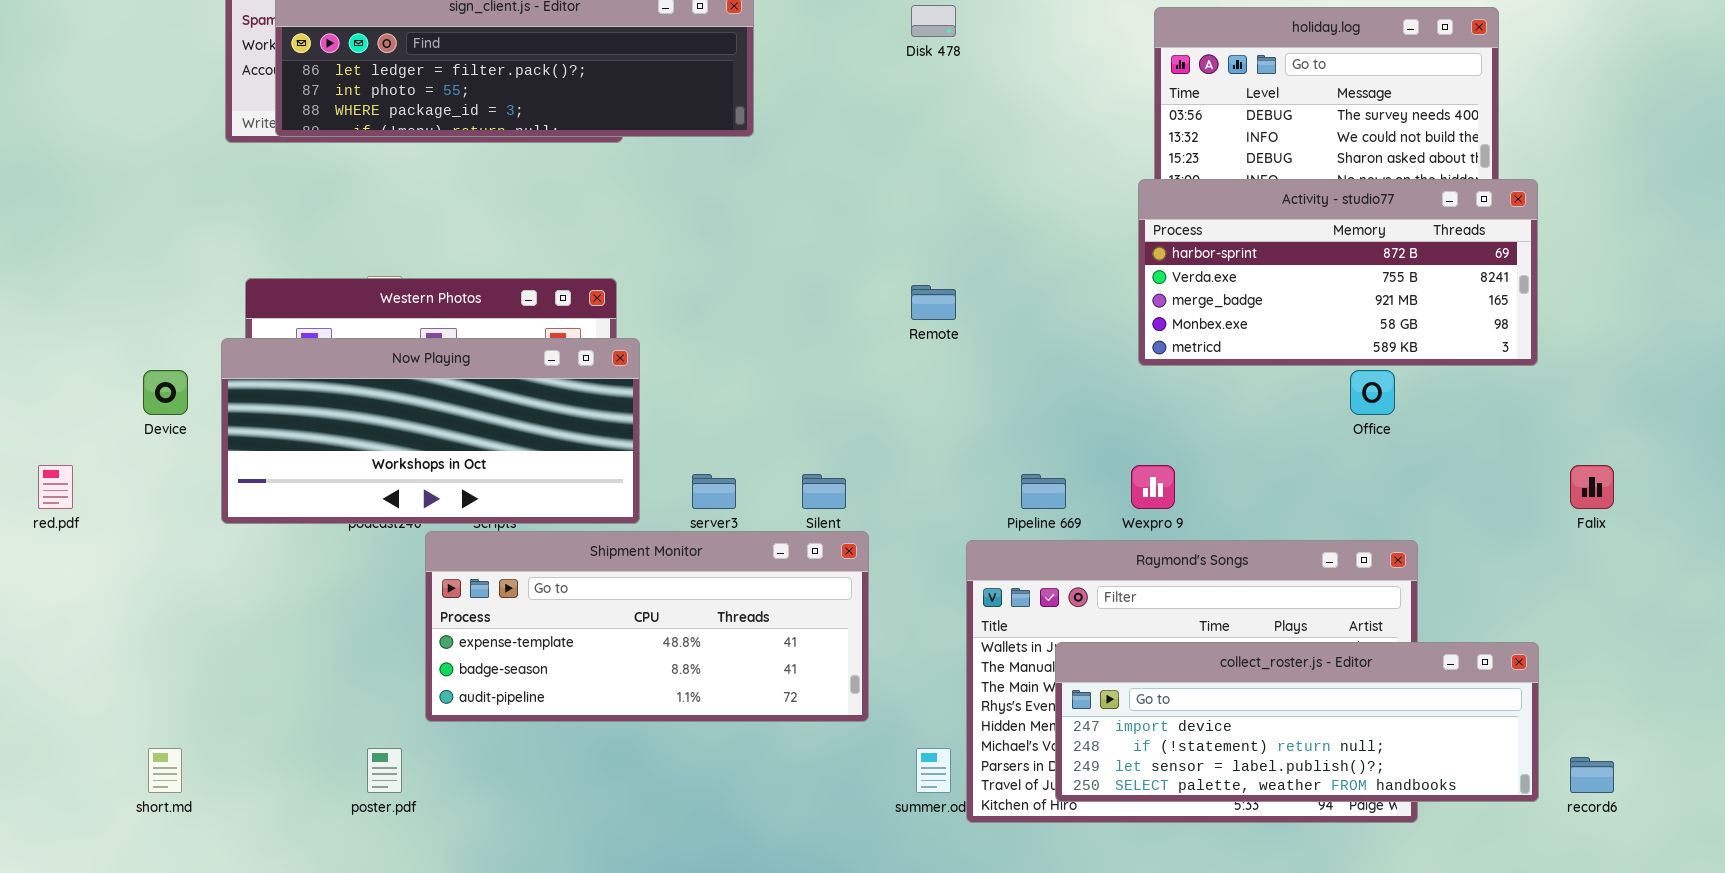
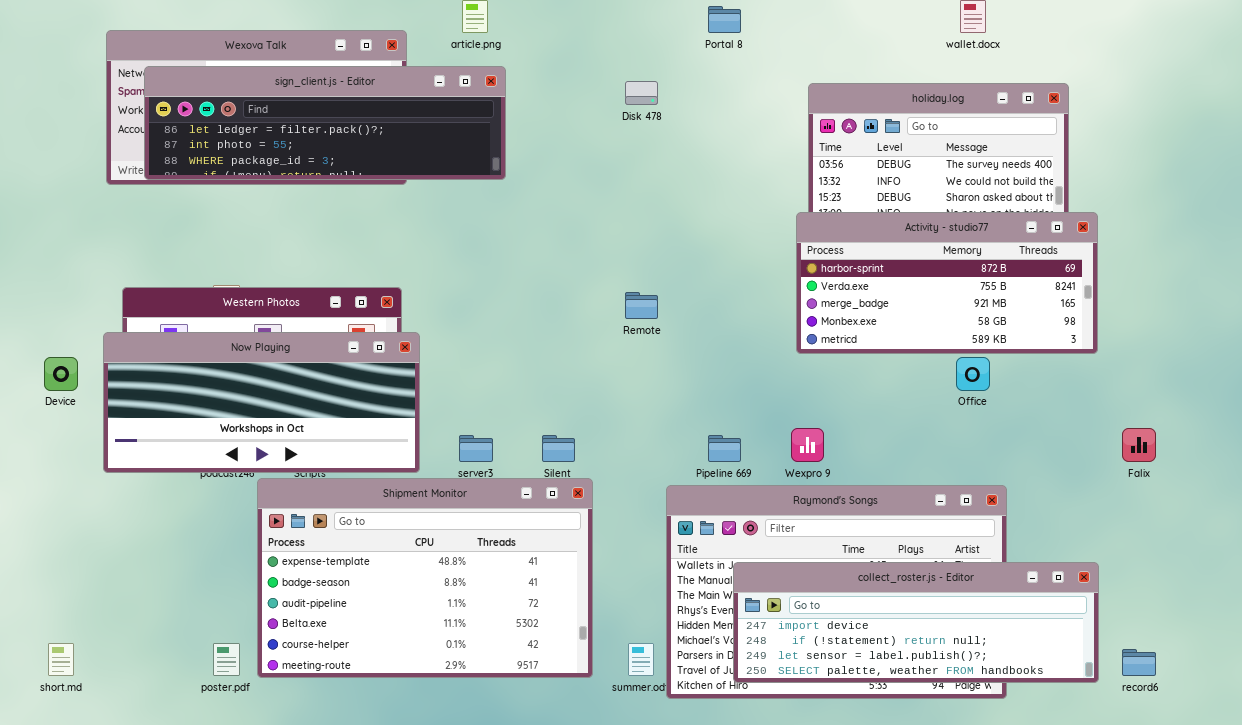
Shipment Monitor: [425,531,869,722] -> [257,478,593,678], resized

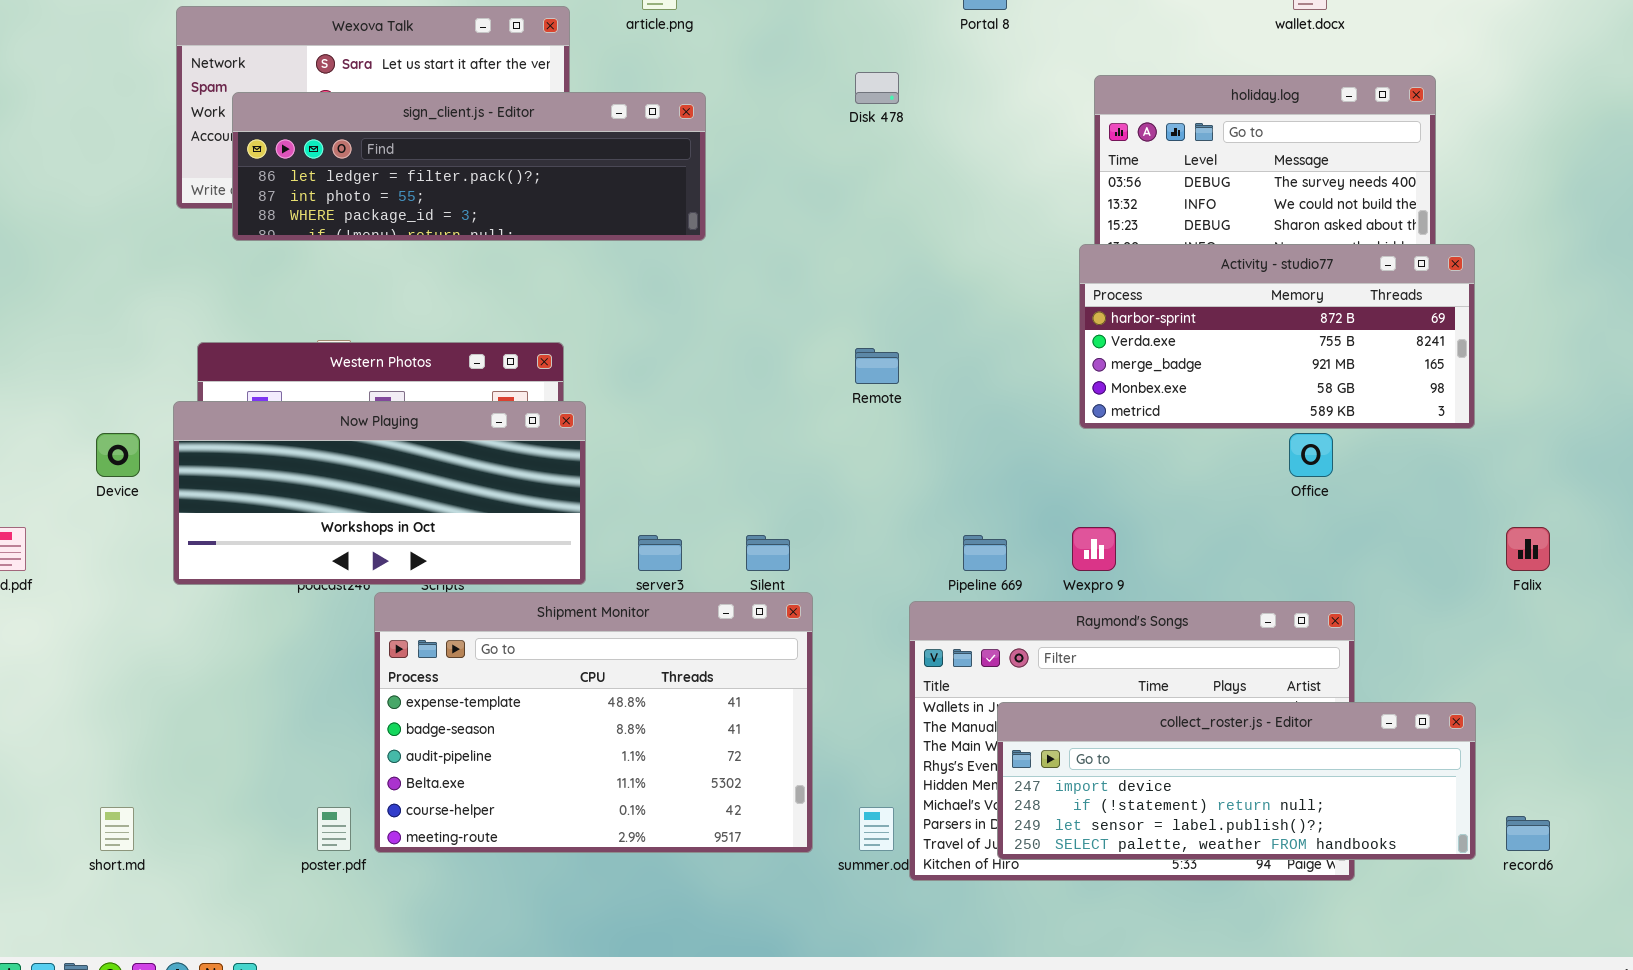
sign_client.js - Editor: [144,66,506,180] -> [232,92,706,241], moved

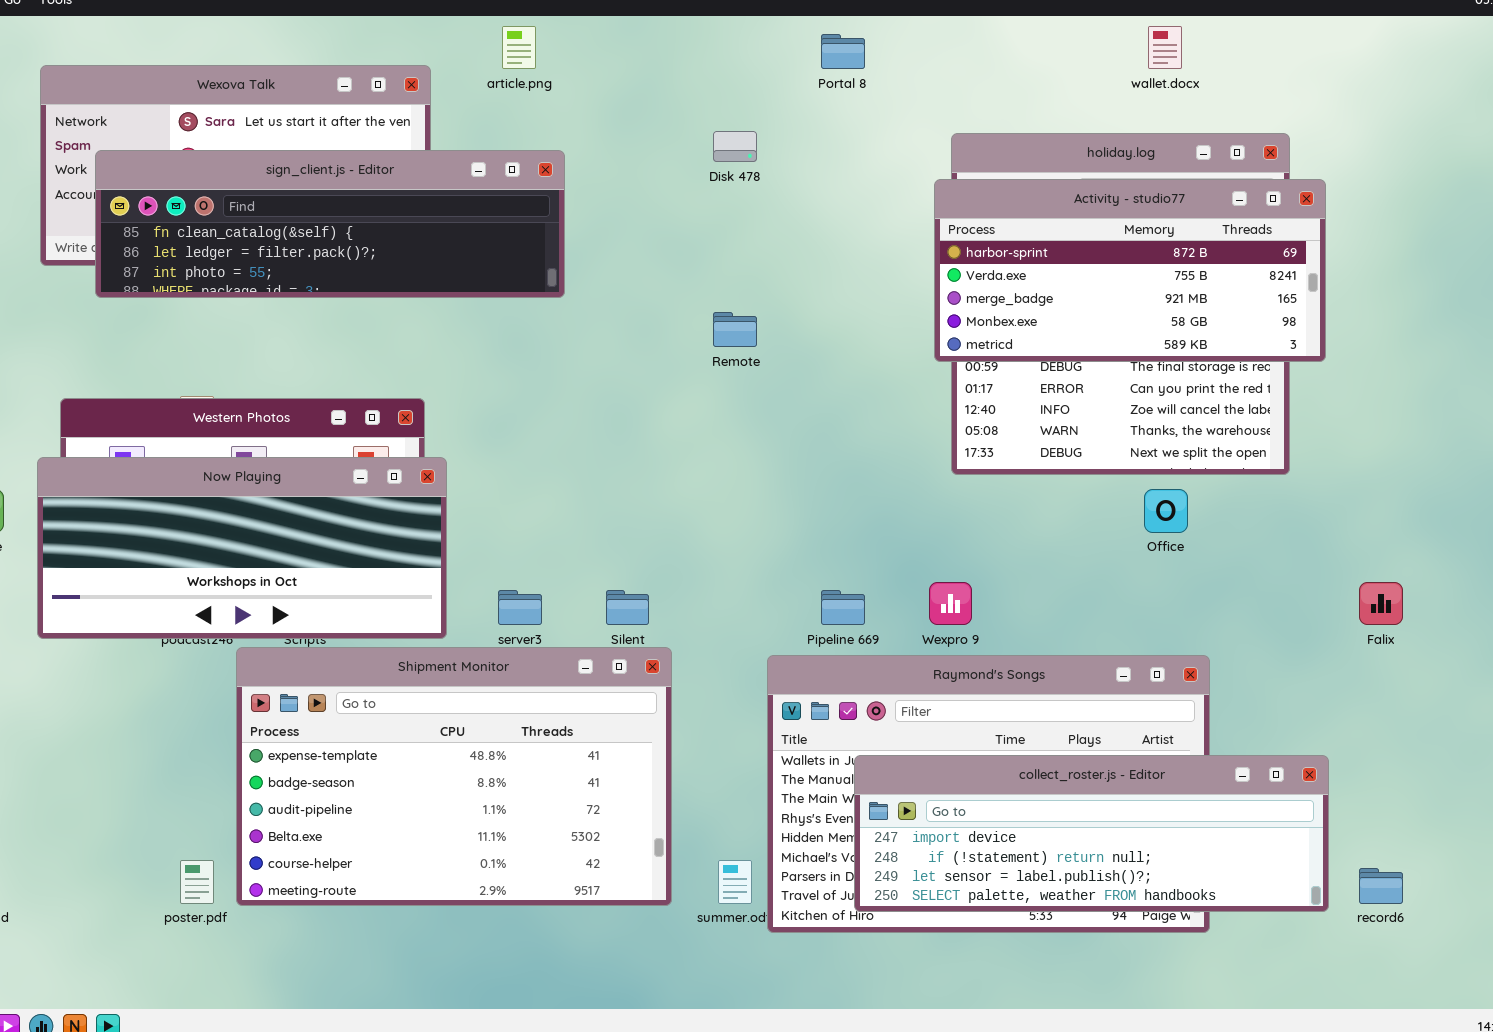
sign_client.js - Editor: [232,92,706,241] -> [95,150,565,298], scrolled up 1 row
Activity - studio77: [1079,244,1475,429] -> [934,179,1326,362], moved
Remote: [855,348,899,384] -> [713,312,757,347], moved

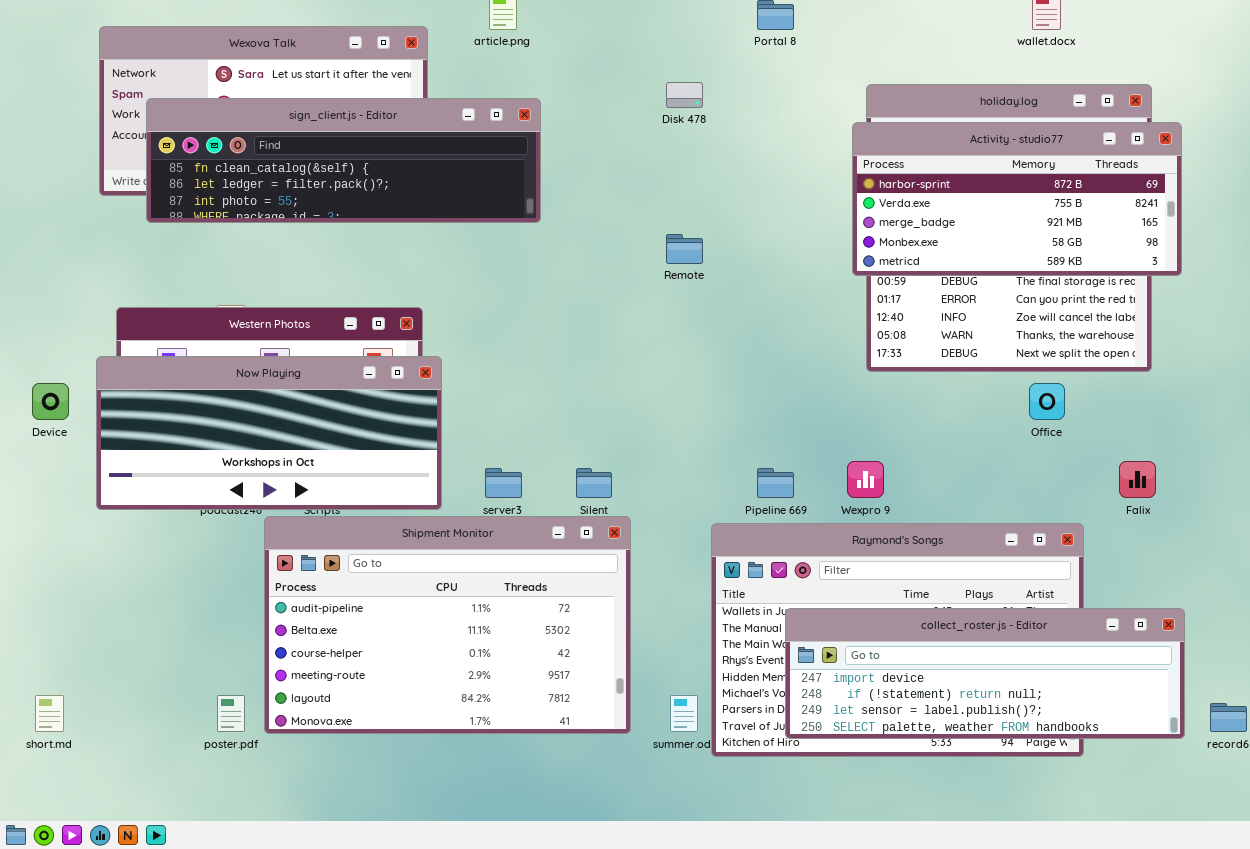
Falix: [1359,582,1403,625] -> [1119,461,1156,498], moved
Shipment Monitor: [236,647,672,906] -> [264,516,631,734], scrolled down 2 rows

